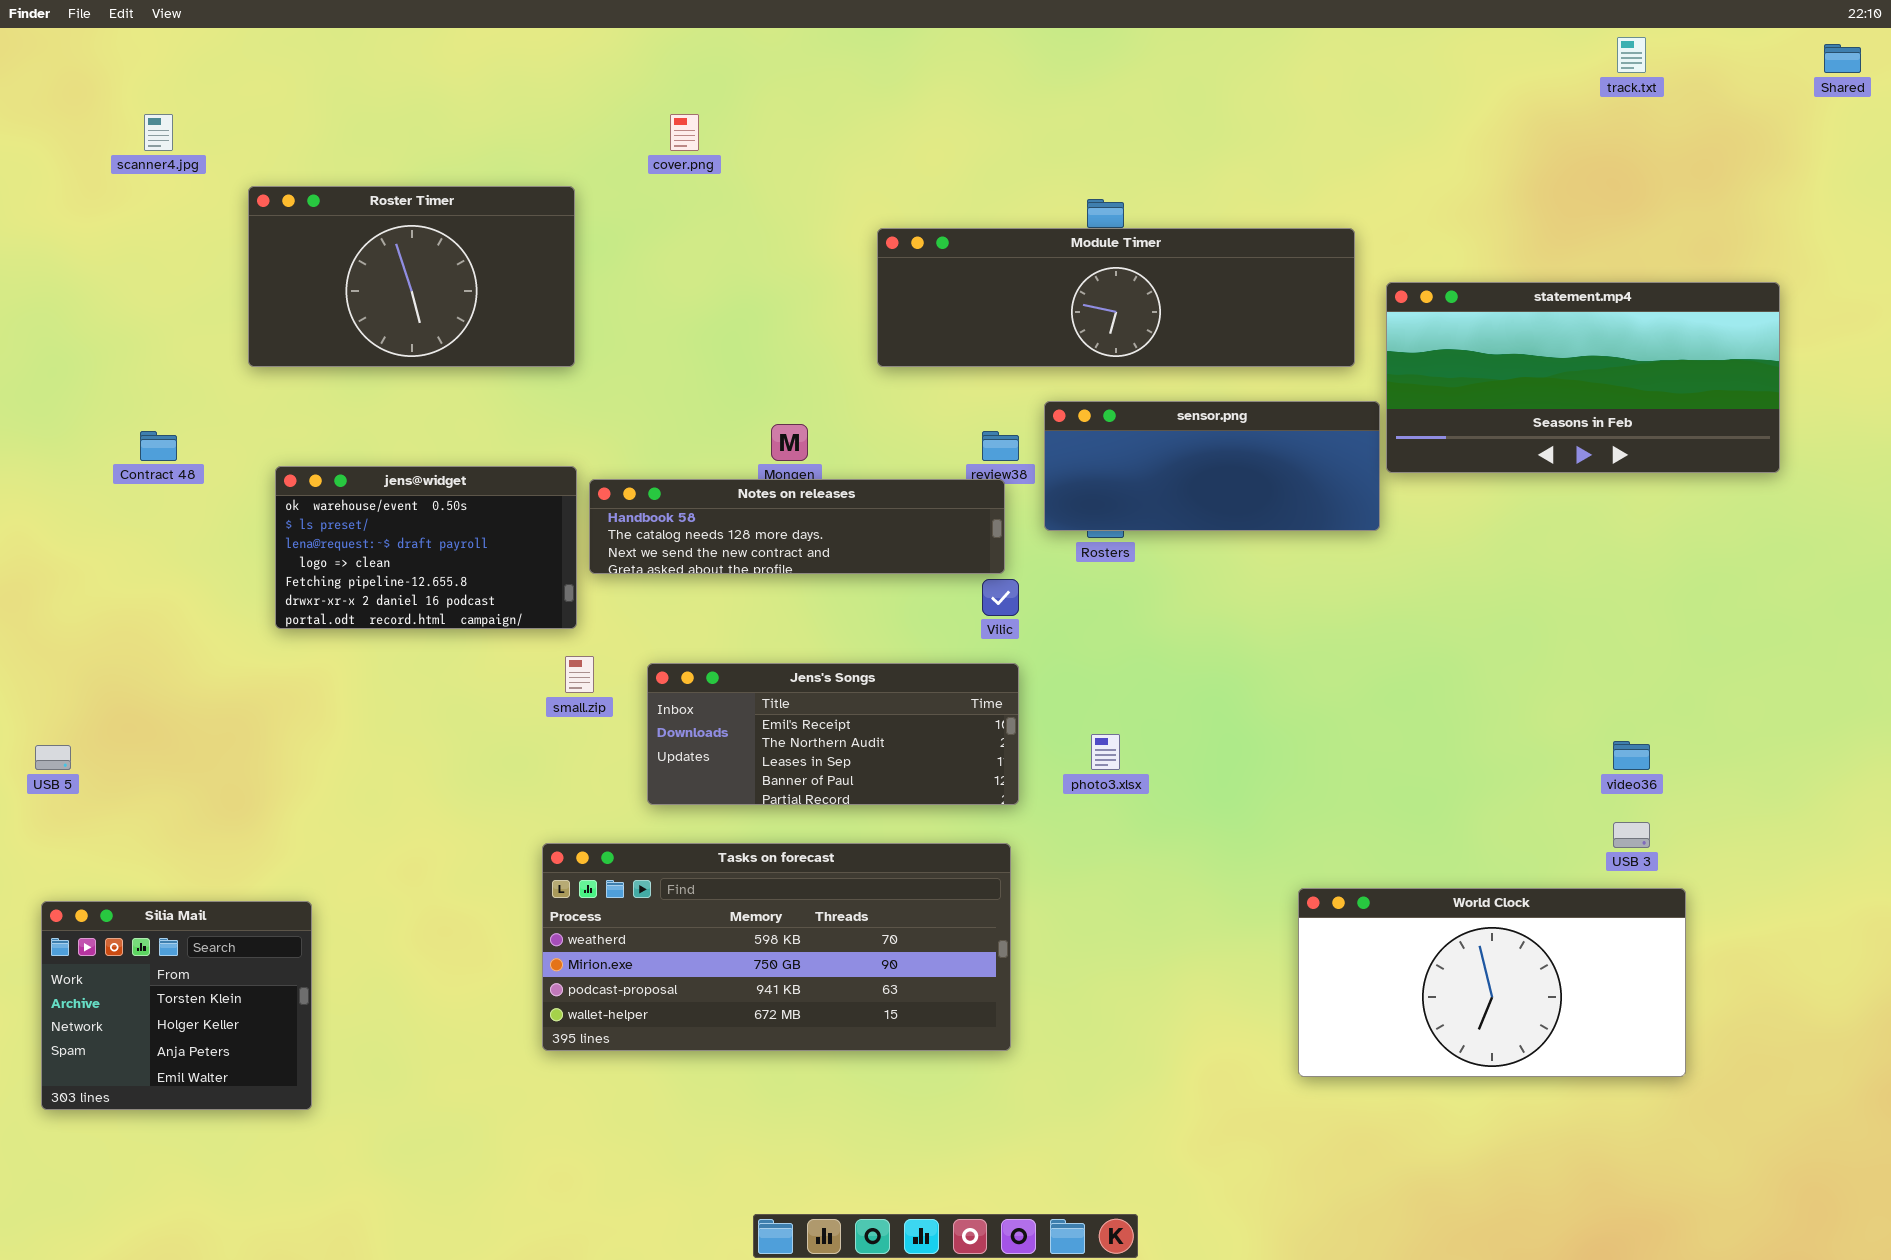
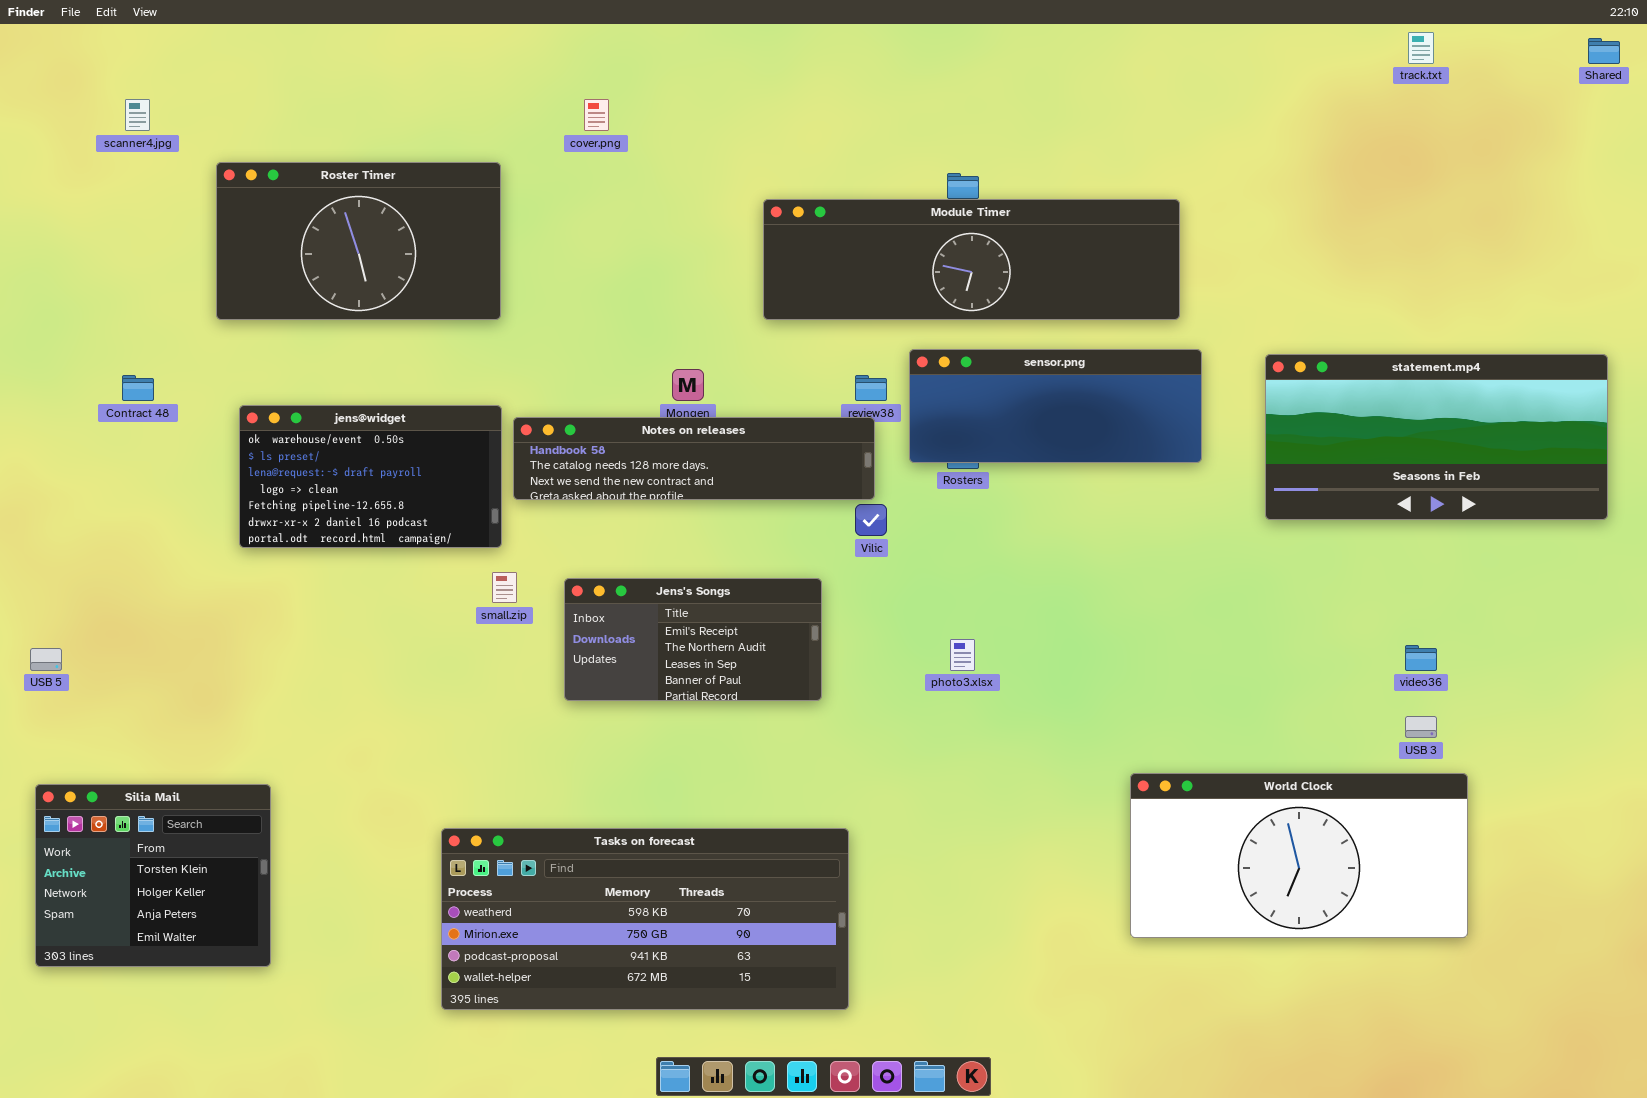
statement.mp4: [1386,282,1780,473] -> [1265,354,1608,520], moved
Jens's Songs: [647,663,1019,805] -> [564,578,822,701], resized
Tasks on forecast: [542,843,1011,1051] -> [441,828,849,1010], moved

